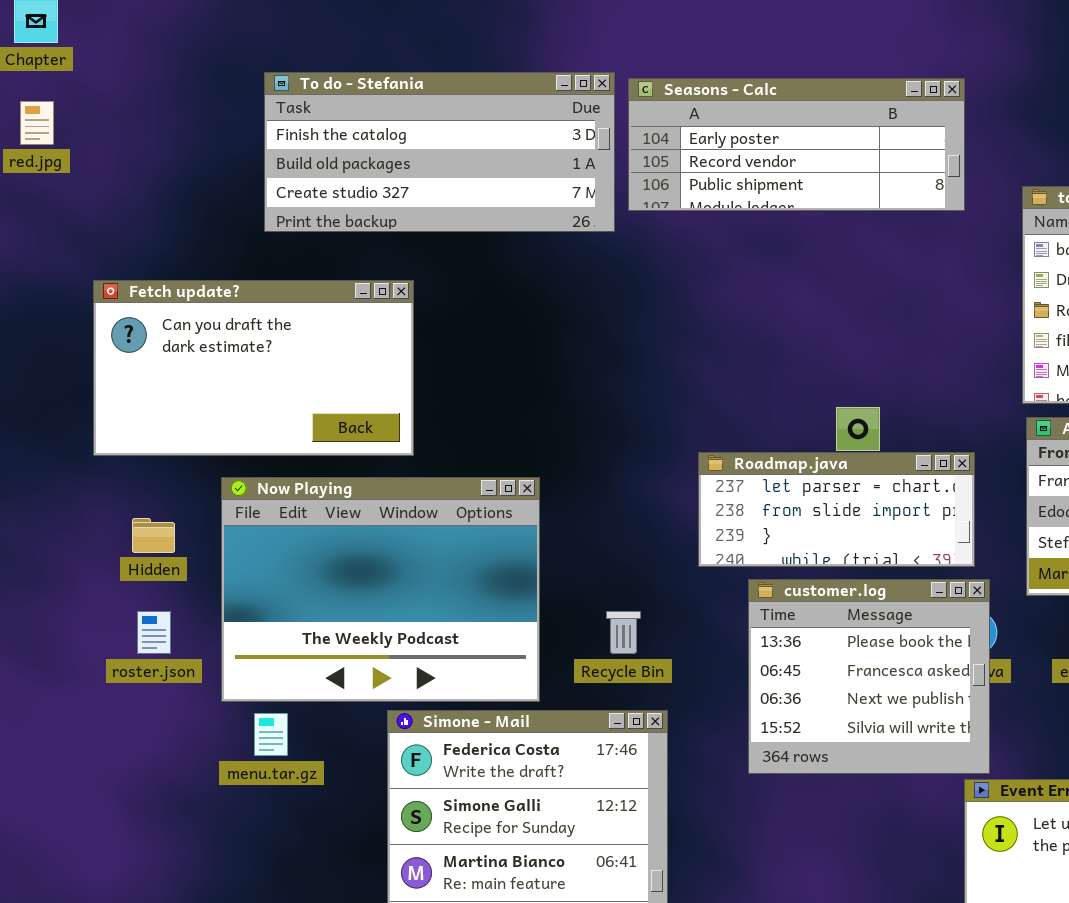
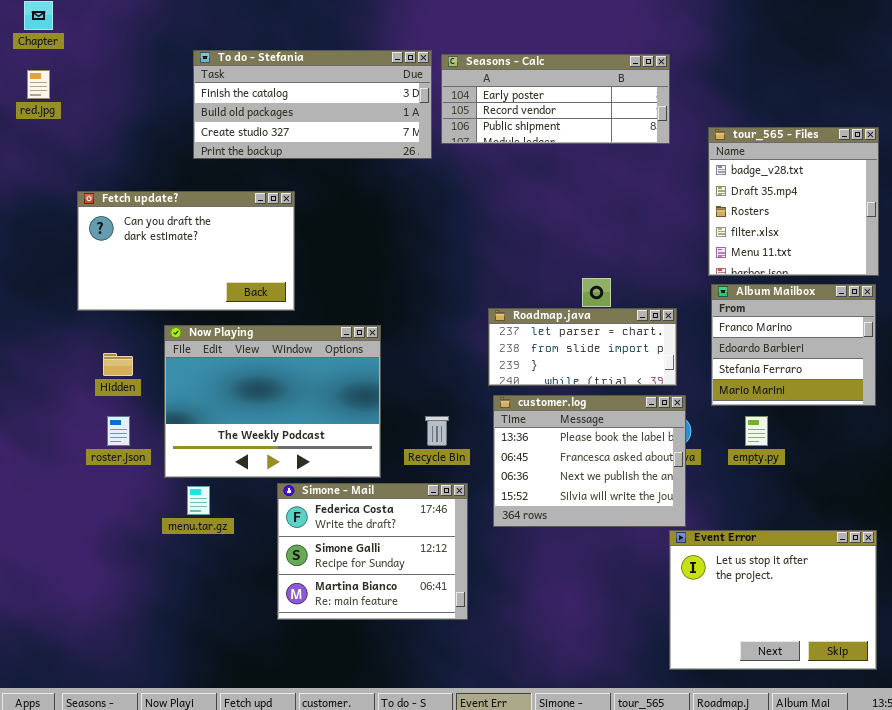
customer.log: [748,579,990,774] -> [493,395,686,527], resized

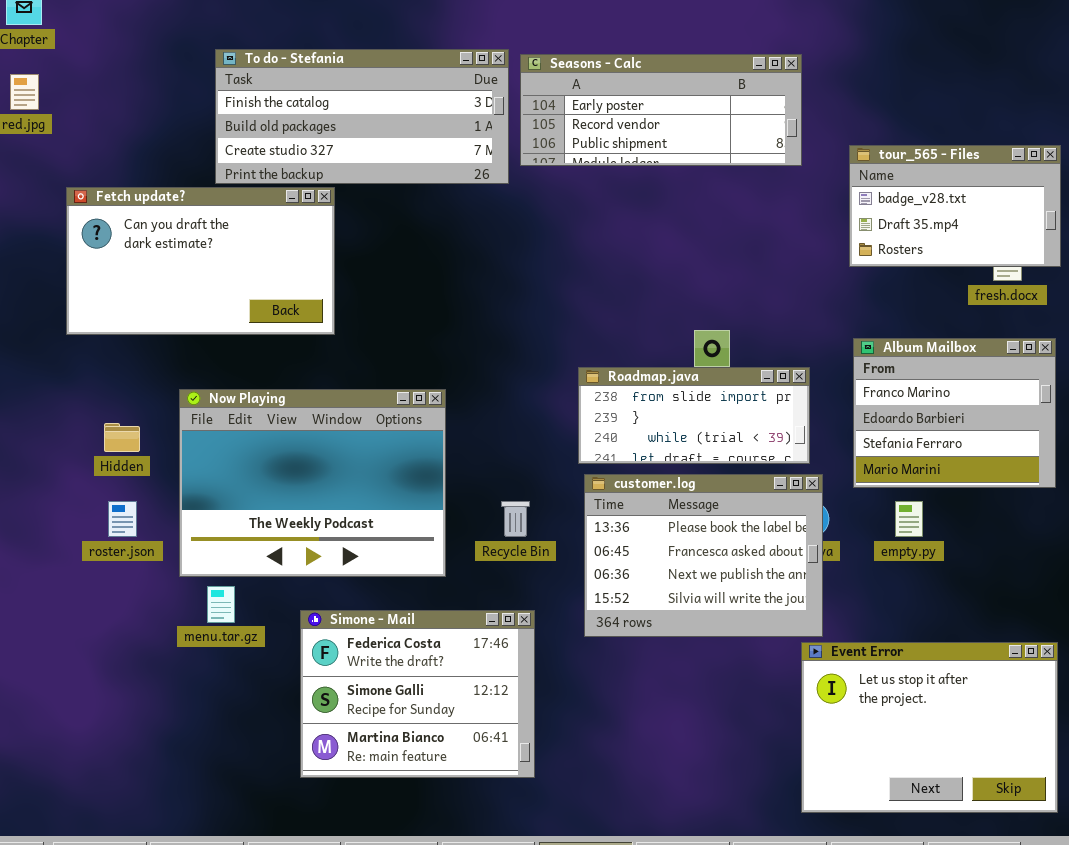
tour_565 - Files: [708,127,879,276] -> [849,145,1061,267], resized
Fetch update?: [77,191,295,311] -> [66,187,335,335], moved
Roadmap.java: [488,308,677,386] -> [578,367,810,464], scrolled down 1 row
Simone - Mail: [277,483,468,620] -> [300,610,535,778], moved

